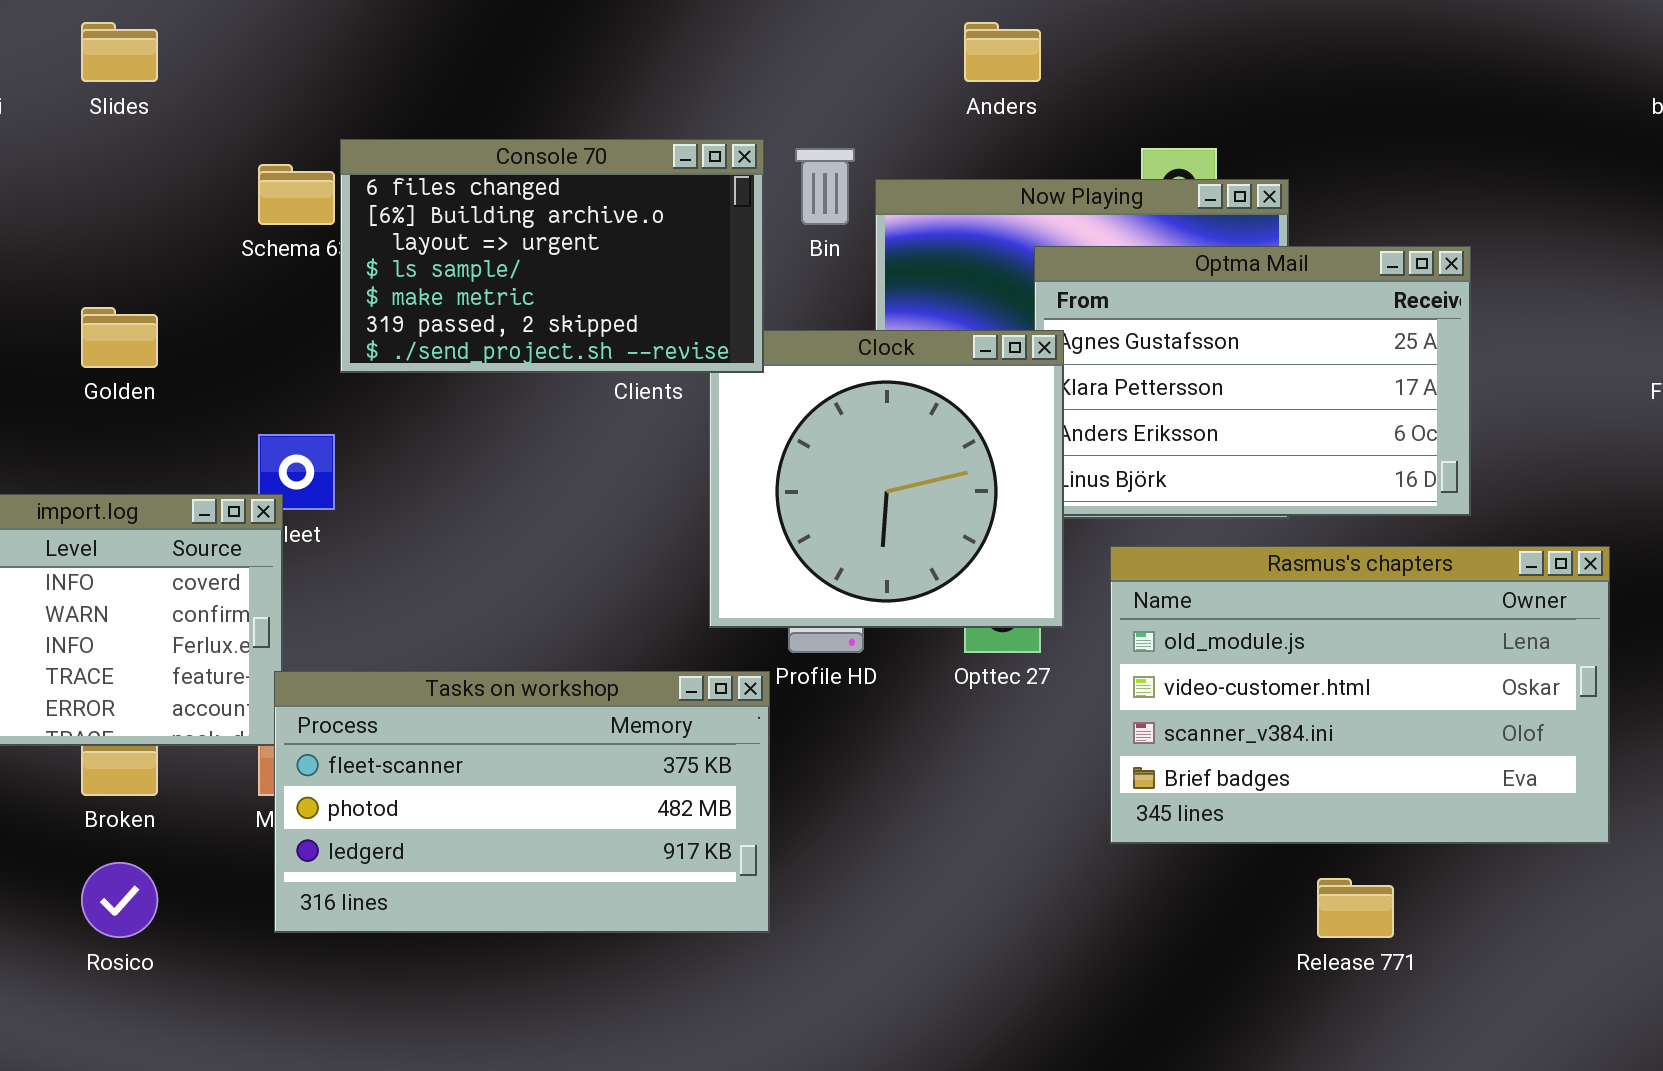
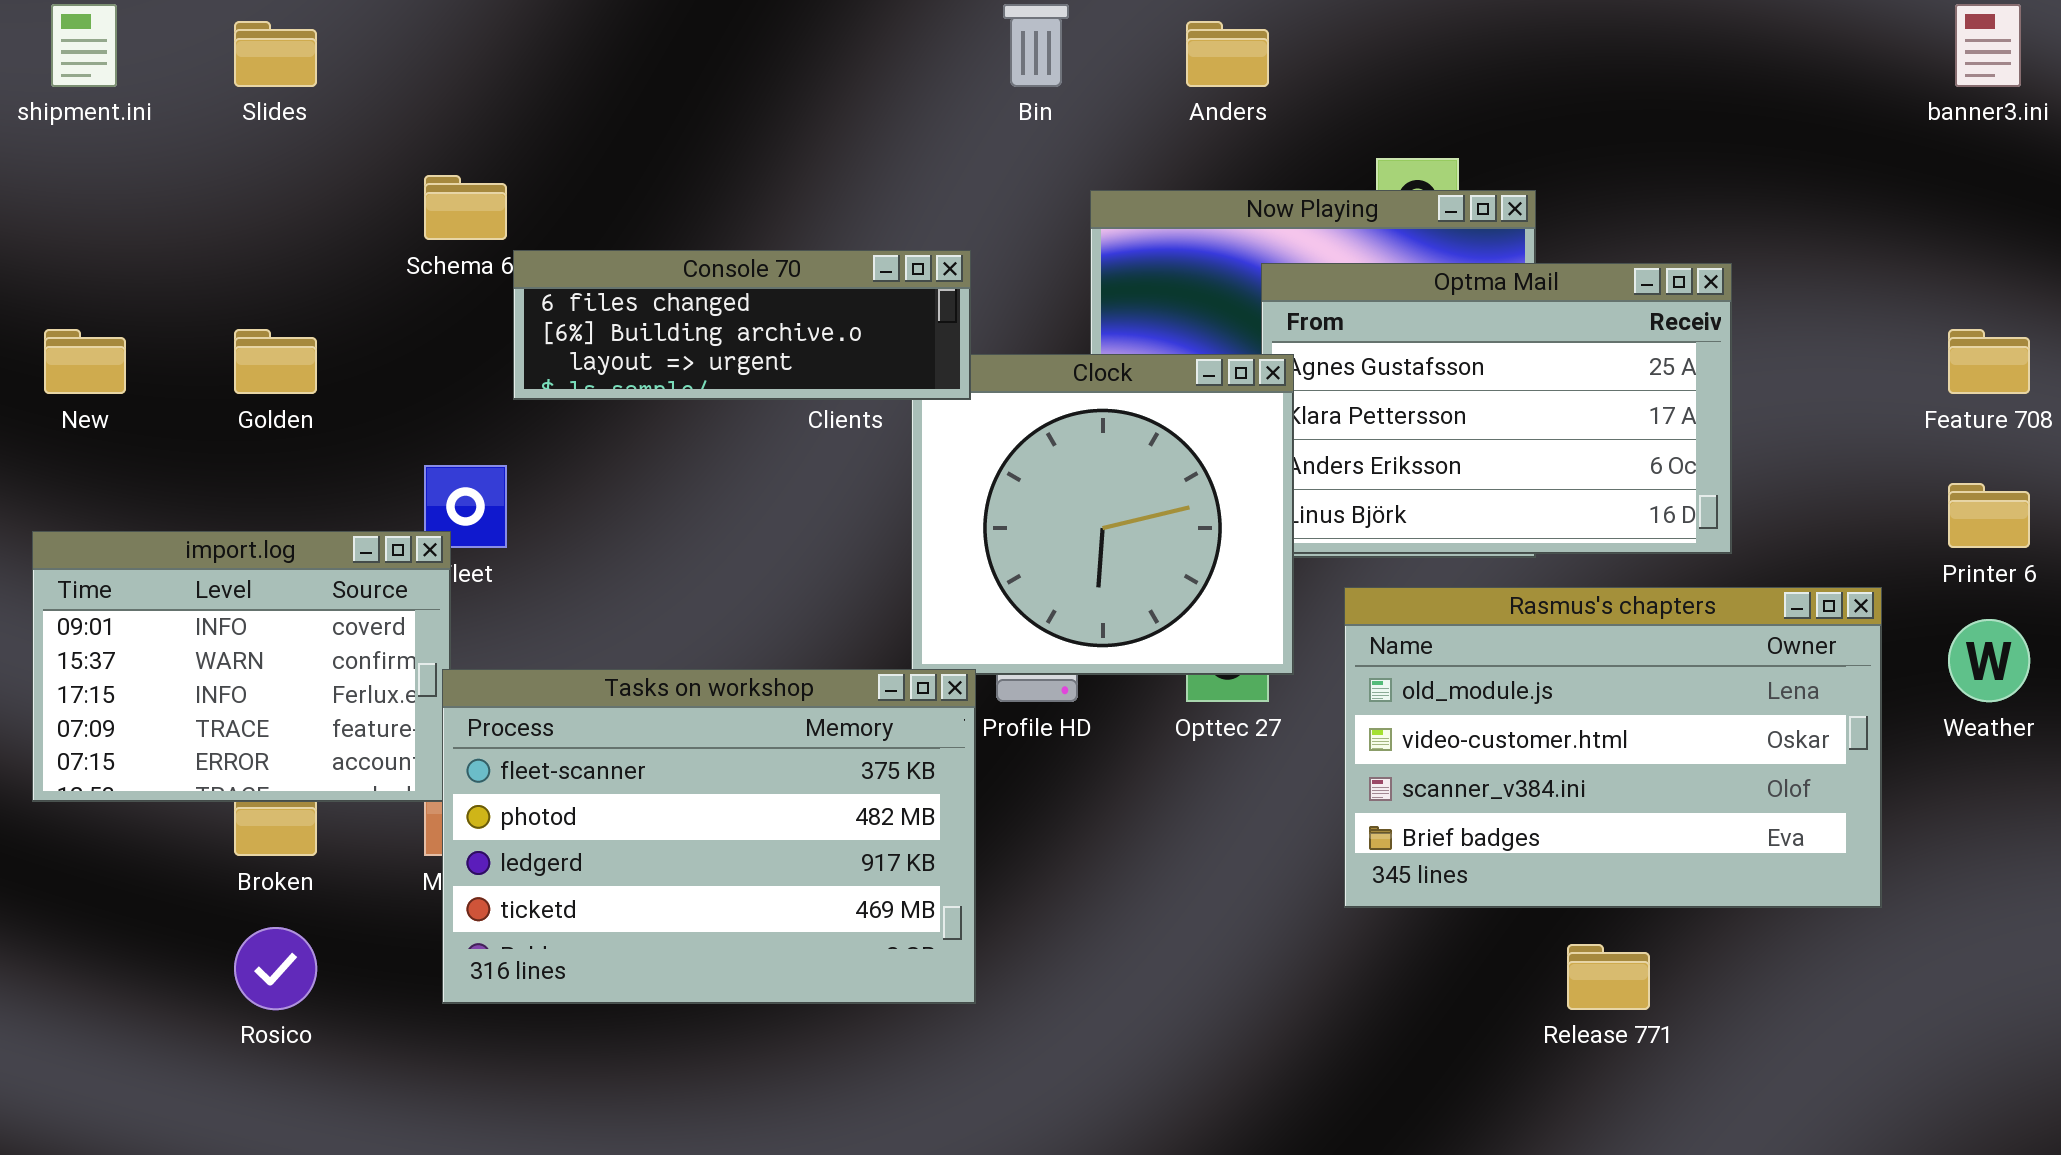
Console 70: [340,139,764,373] -> [513,250,971,400], resized
Bin: [795,148,855,225] -> [1003,4,1069,87], moved
Tasks on workshop: [274,671,770,933] -> [442,669,976,1004], resized

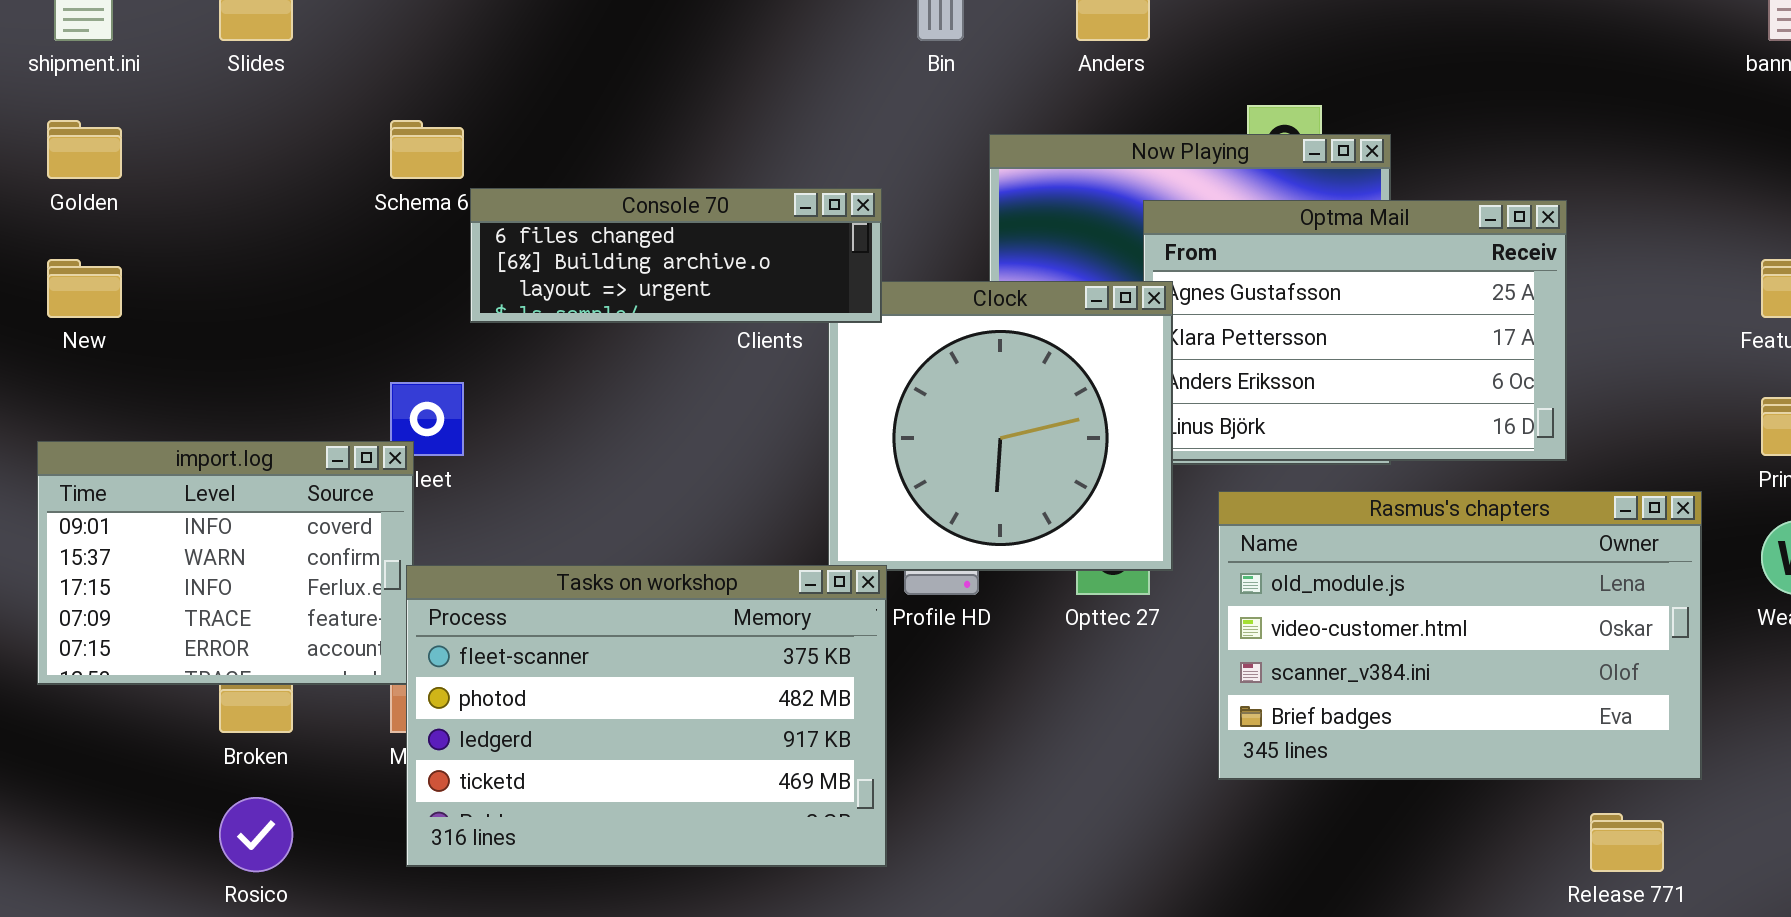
Golden: [234,329,317,394] -> [47,120,122,179], moved
Release 771: [1567,944,1650,1010] -> [1590,813,1664,872], moved

